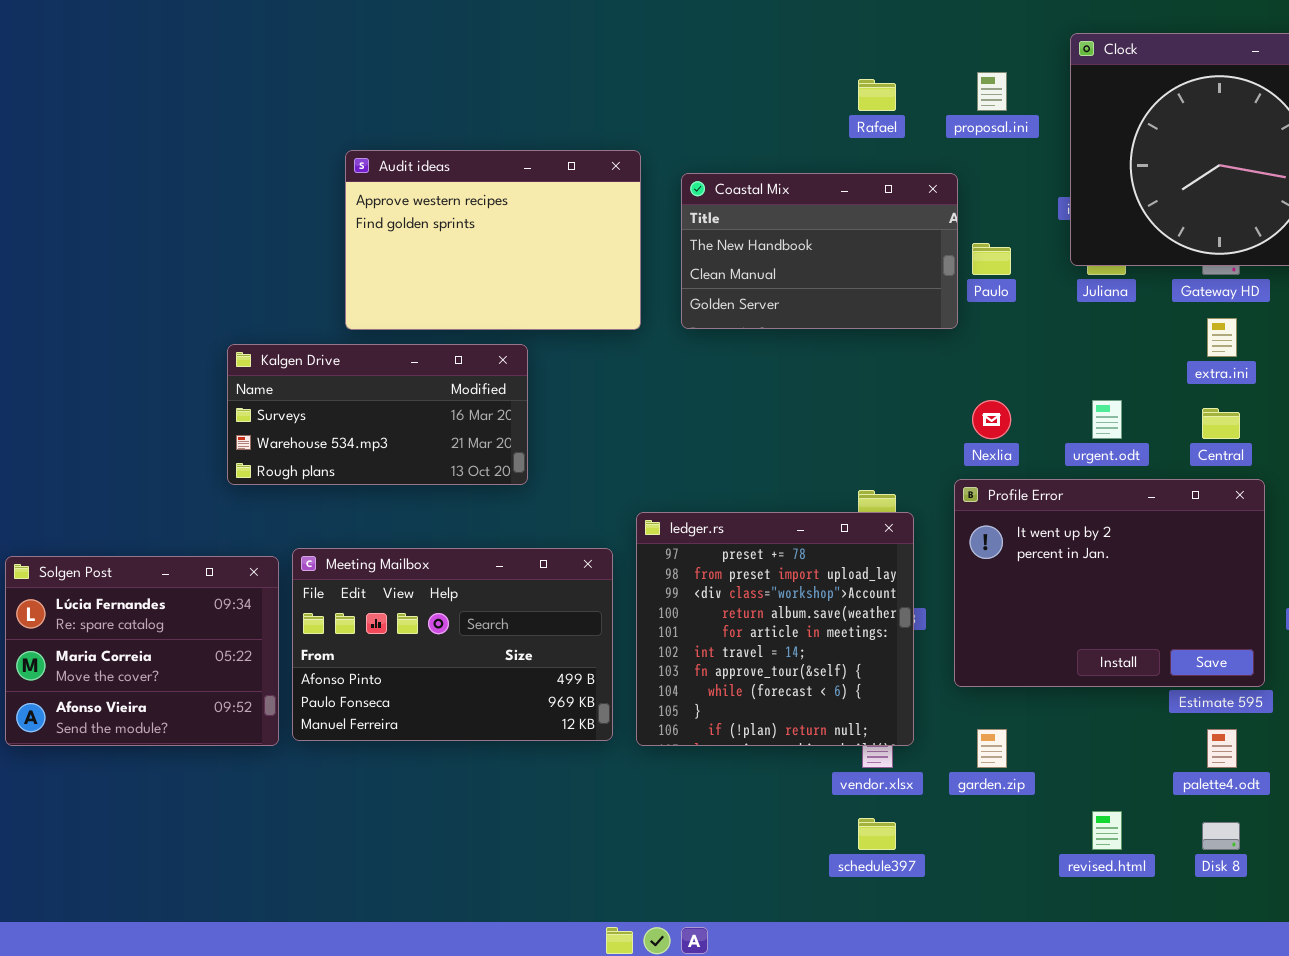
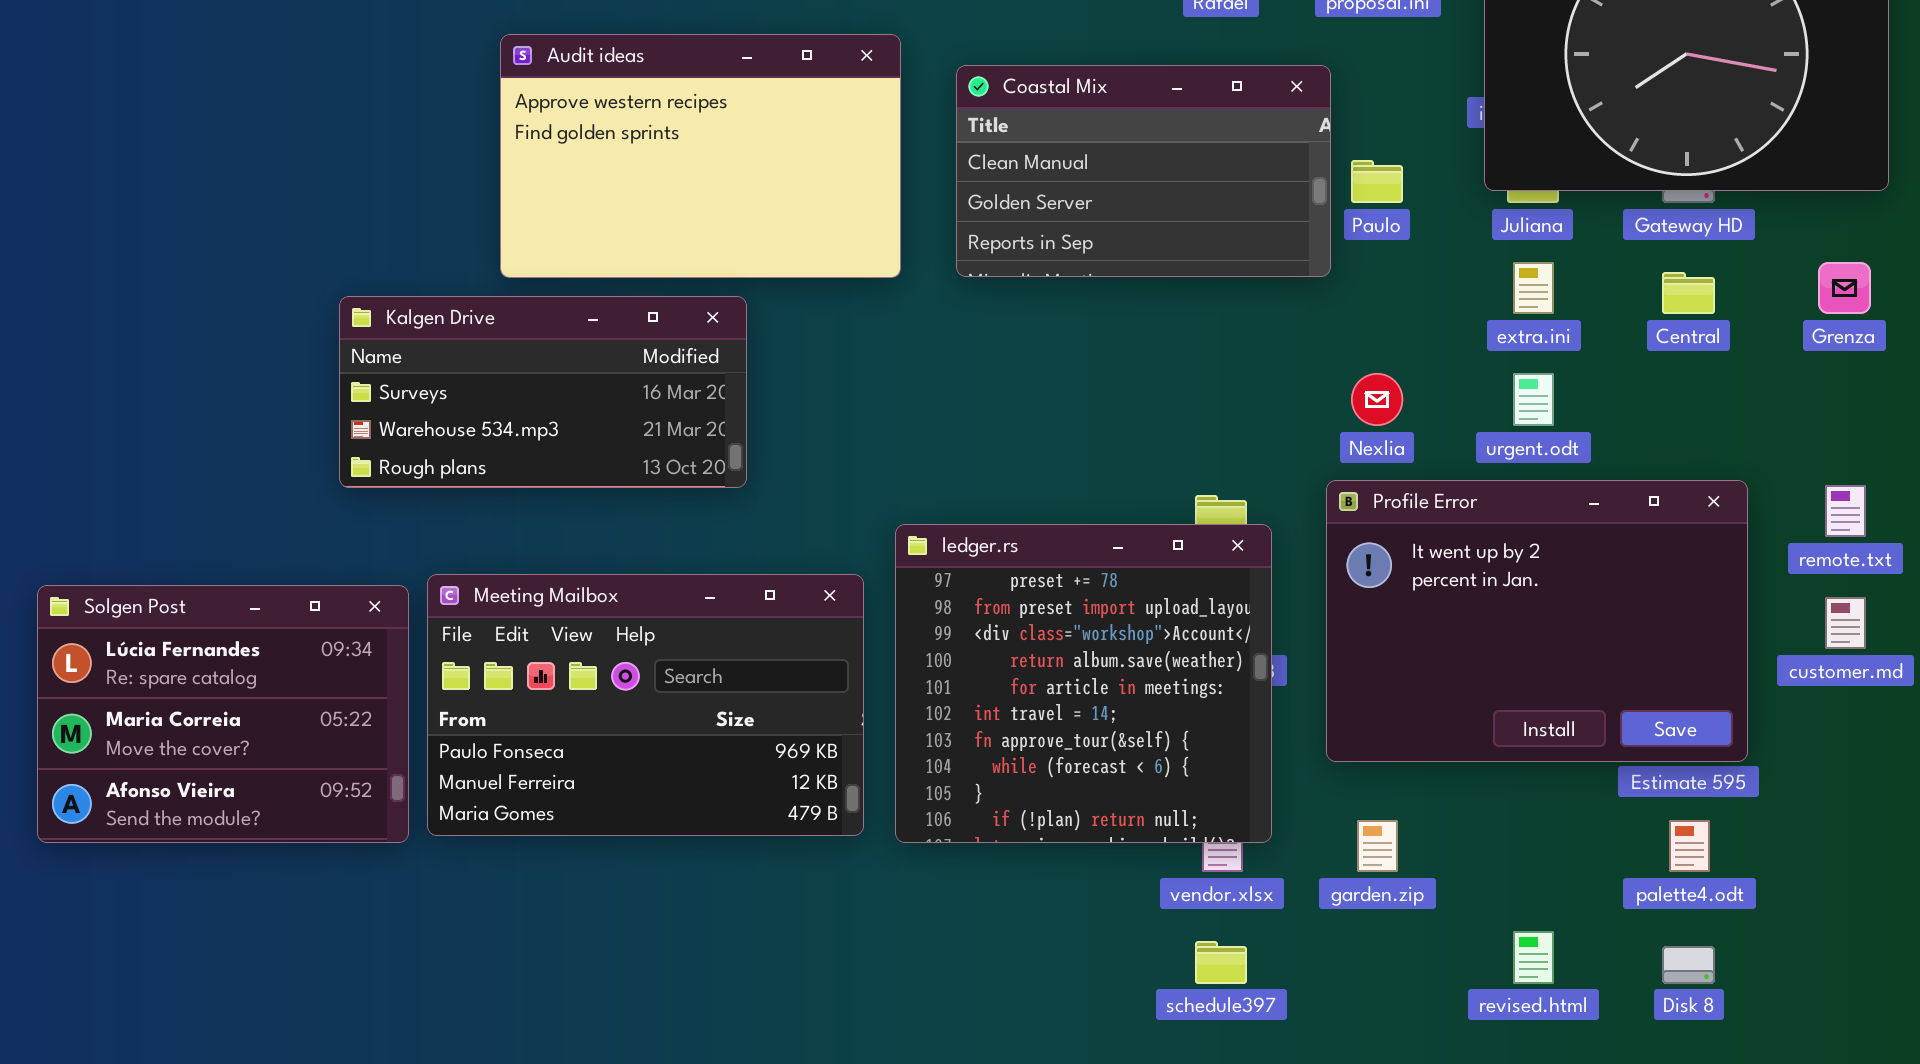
Coastal Mix: [681,173,958,329] -> [956,65,1331,277], scrolled down 1 row
extra.ini: [1207,318,1237,357] -> [1513,262,1554,314], moved
Central: [1202,408,1240,439] -> [1662,272,1715,314], moved
Meeting Mailbox: [292,548,613,741] -> [427,574,864,836], scrolled down 1 row

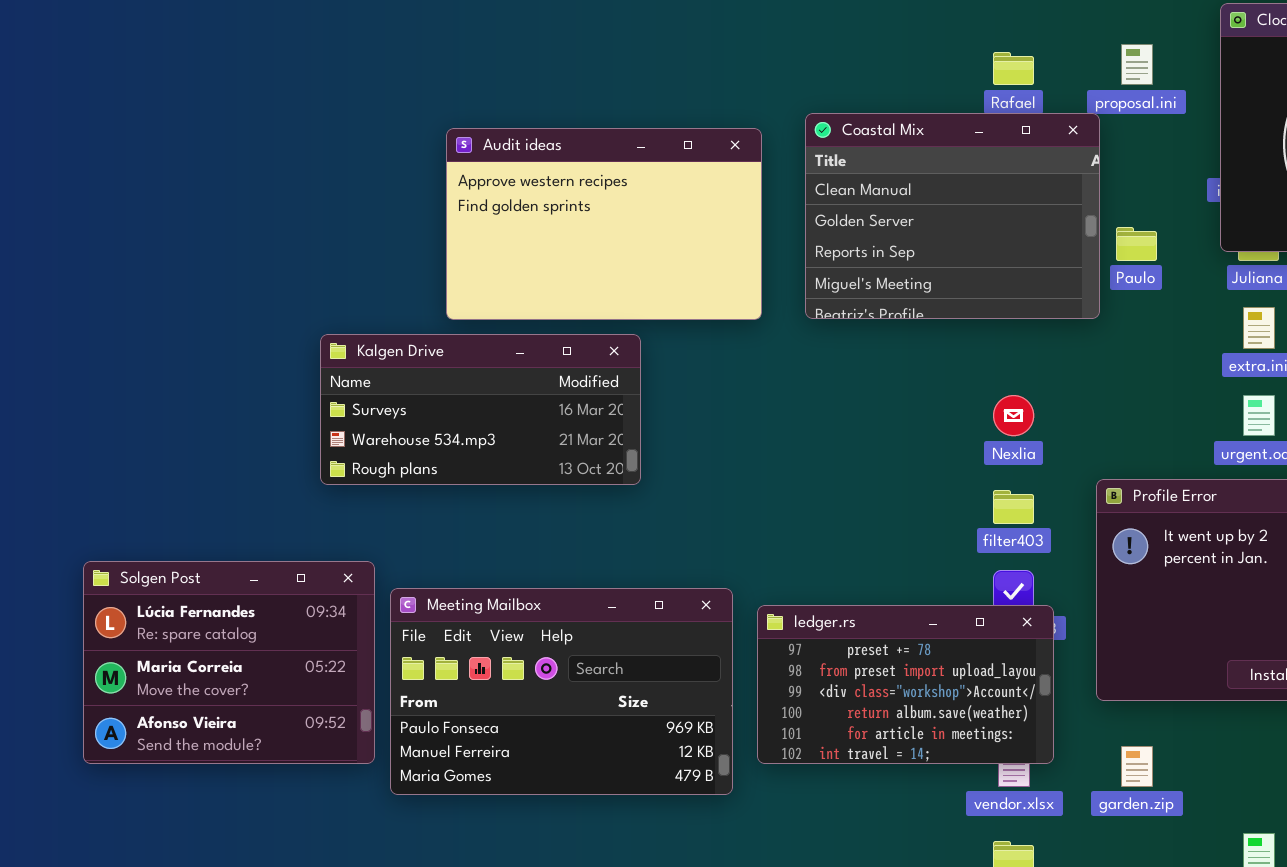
Coastal Mix: [956,65,1331,277] -> [805,113,1100,319], resized
Nexlia: [1351,373,1403,426] -> [993,395,1034,436], moved
ledger.rs: [895,524,1272,843] -> [757,605,1054,764], resized
Meeting Mailbox: [427,574,864,836] -> [390,588,733,795], moved

